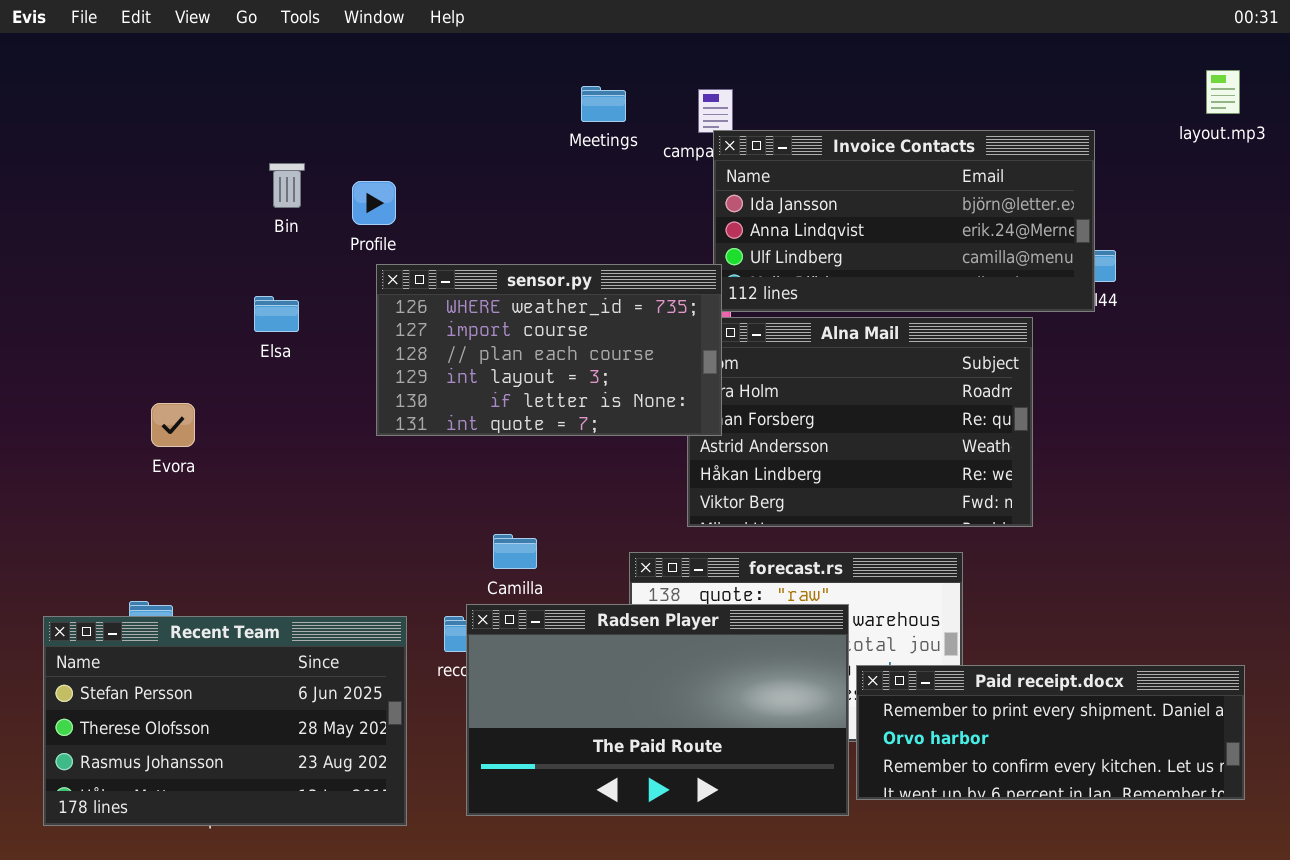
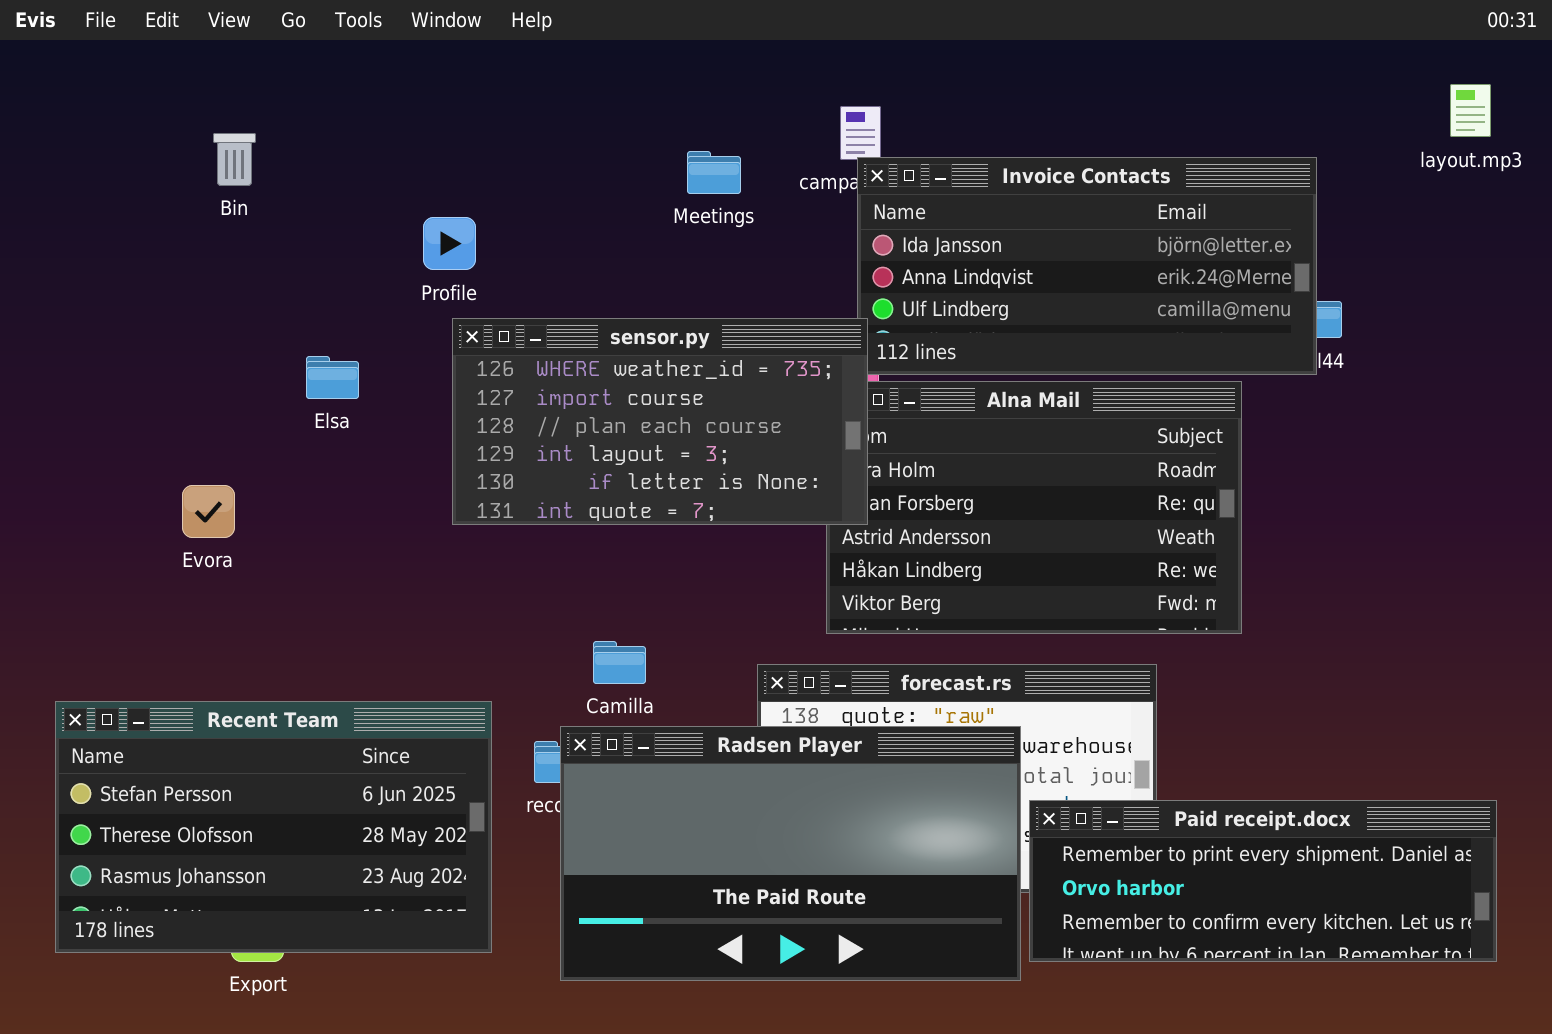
Meetings: [581,86,626,122] -> [687,151,741,194], moved
Bin: [269,163,305,208] -> [213,133,256,186], moved
Recent Team: [43,616,407,826] -> [55,701,492,953], moved

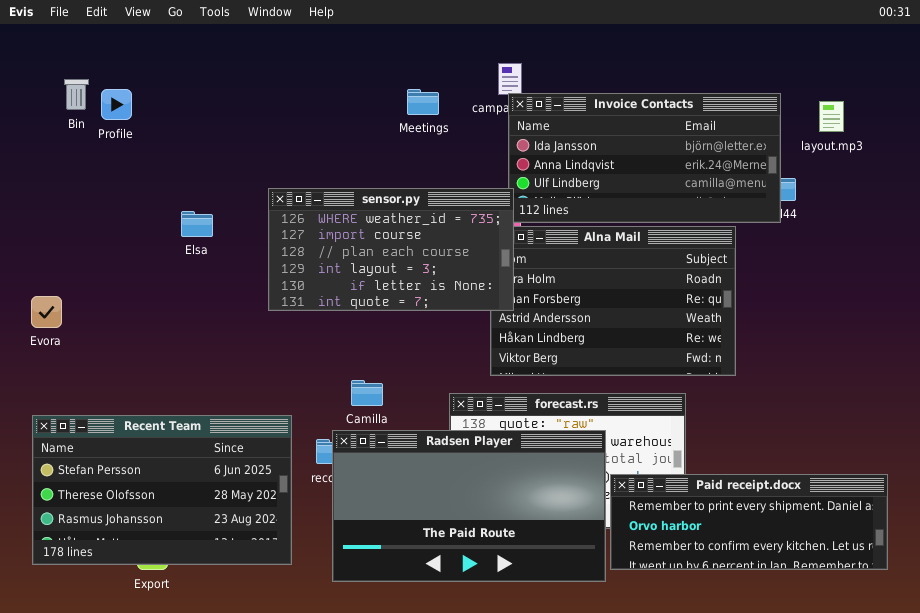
layout.mp3: [1450,84,1491,137] -> [819,101,844,132], moved
Bin: [213,133,256,186] -> [64,79,89,110], moved
Profile: [423,217,476,270] -> [101,89,132,120], moved
Evora: [182,485,235,538] -> [31,296,62,328], moved

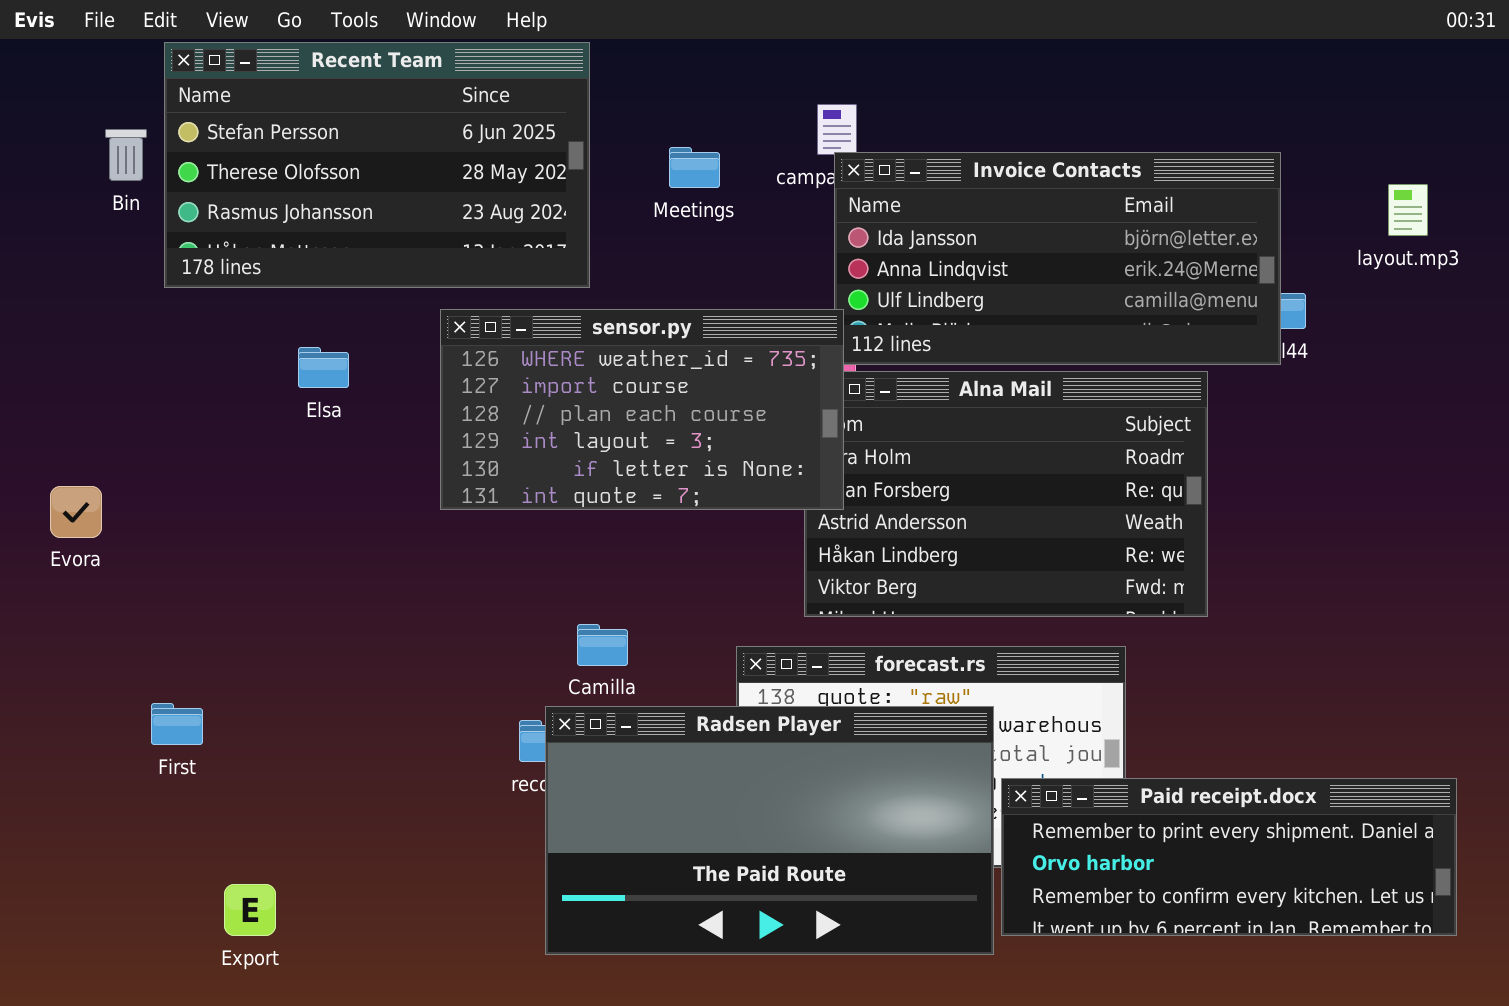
layout.mp3: [819,101,844,132] -> [1388,184,1428,236], moved
Recent Team: [32,415,292,565] -> [164,42,590,288], moved

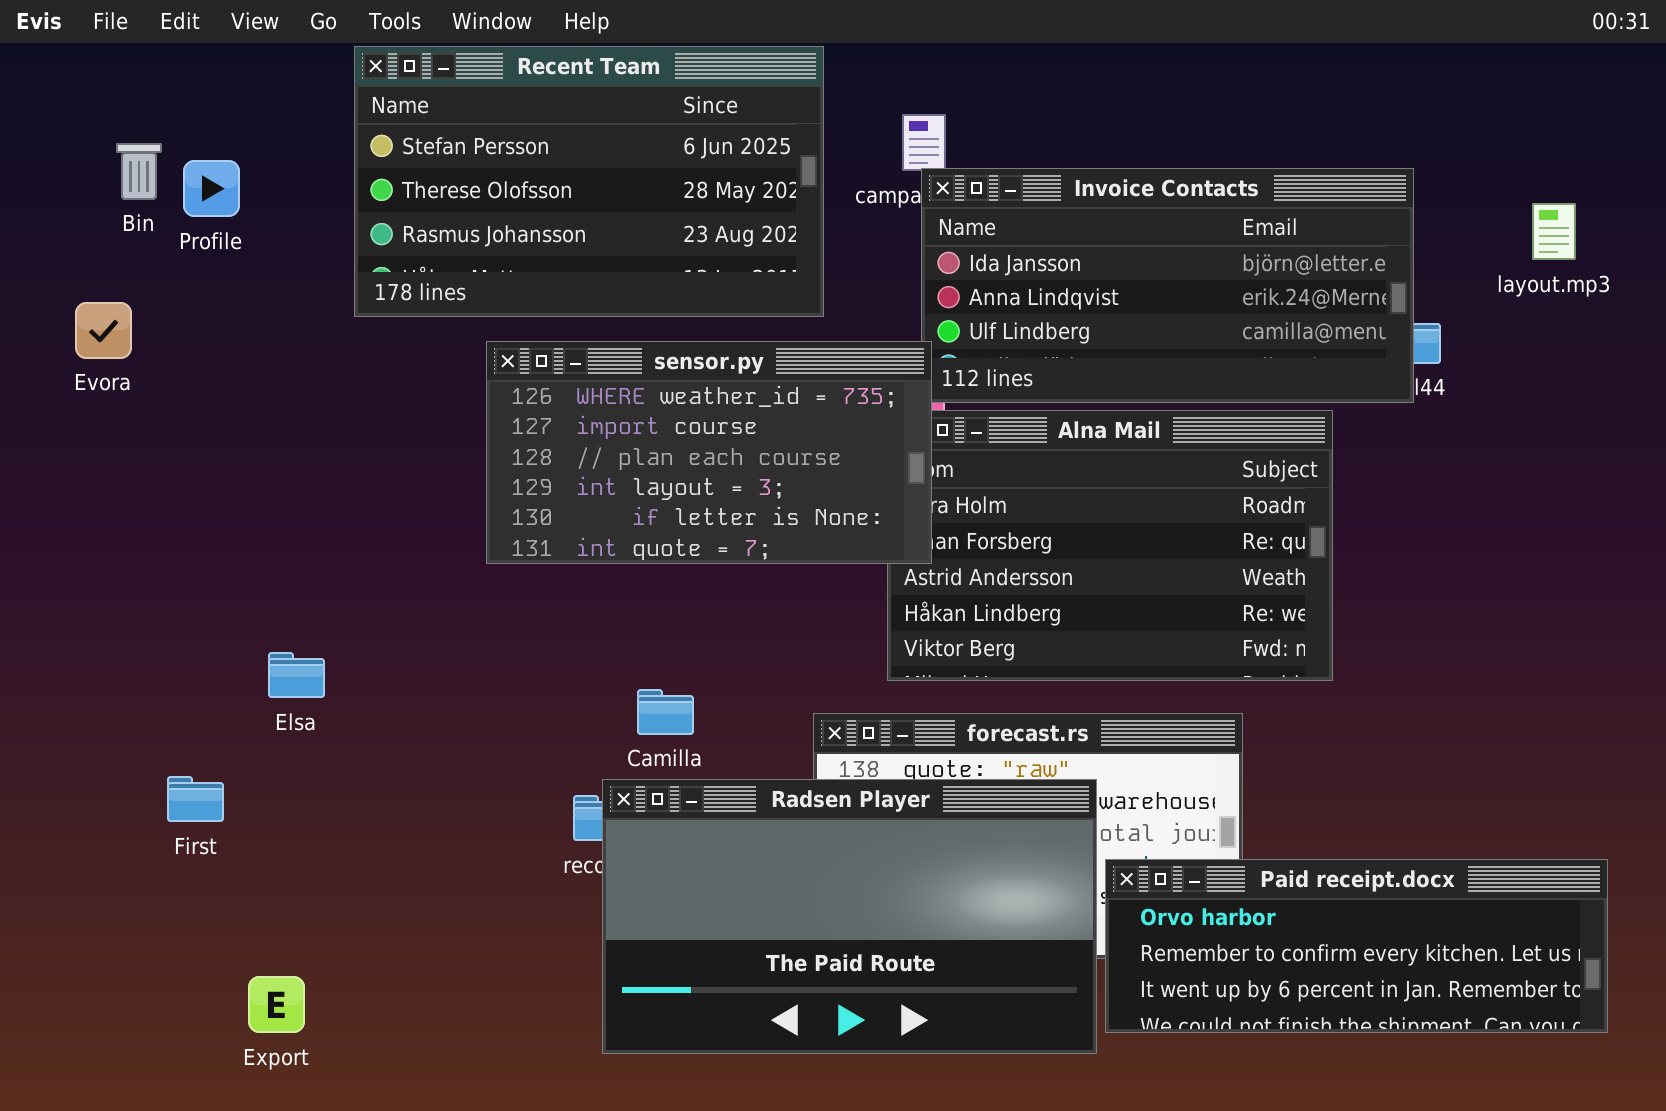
Recent Team: [164,42,590,288] -> [354,46,824,317], moved
Elsa: [298,347,349,388] -> [268,652,325,698], moved
Evora: [50,486,102,538] -> [75,302,132,359], moved
Paid receipt.docx: [1001,778,1457,936] -> [1105,859,1608,1033], scrolled down 1 row

